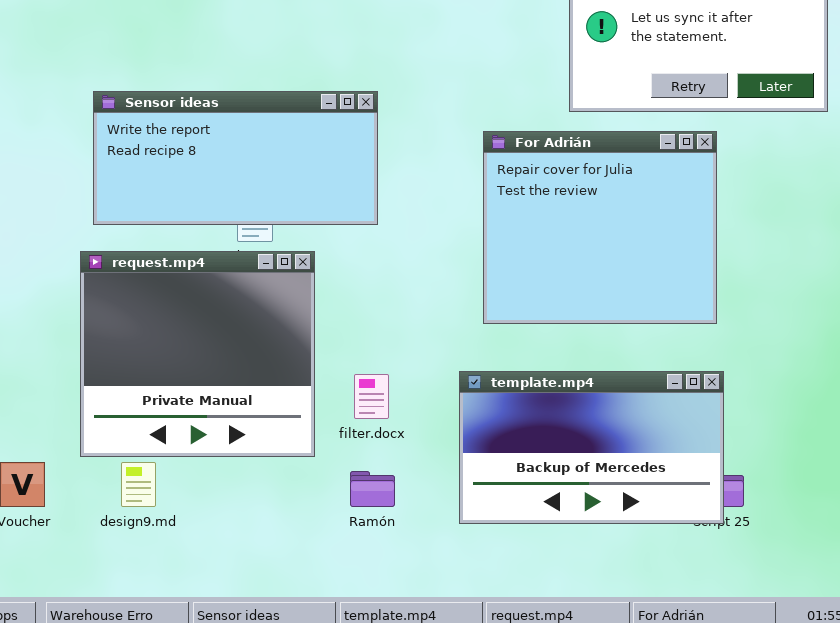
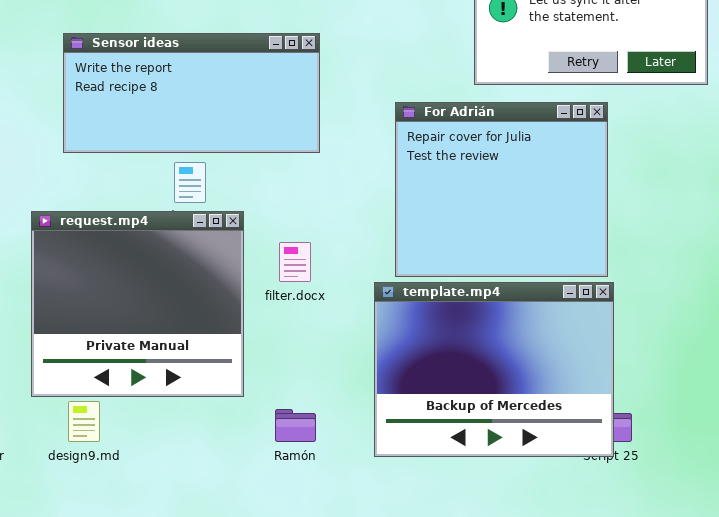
Sensor ideas: [93,91,378,225] -> [63,33,320,153], moved
template.mp4: [459,371,724,524] -> [374,282,614,457], resized
filter.docx: [354,374,389,419] -> [279,242,311,282], moved

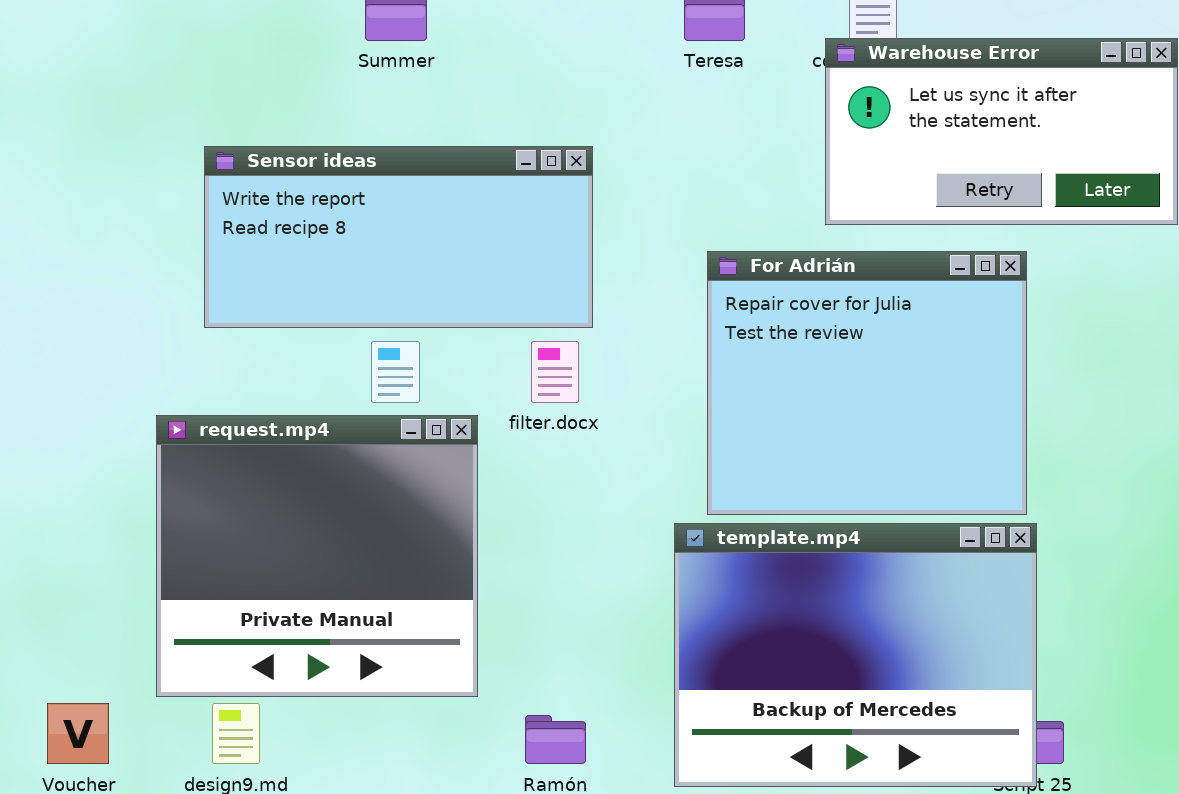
filter.docx: [279,242,311,282] -> [531,341,579,403], moved

